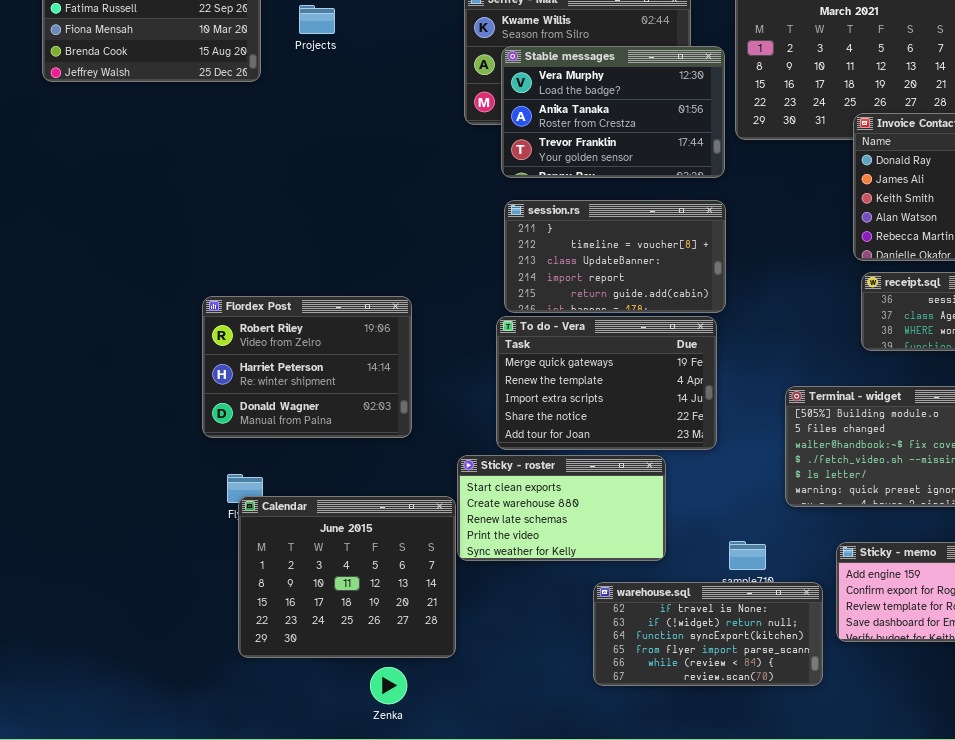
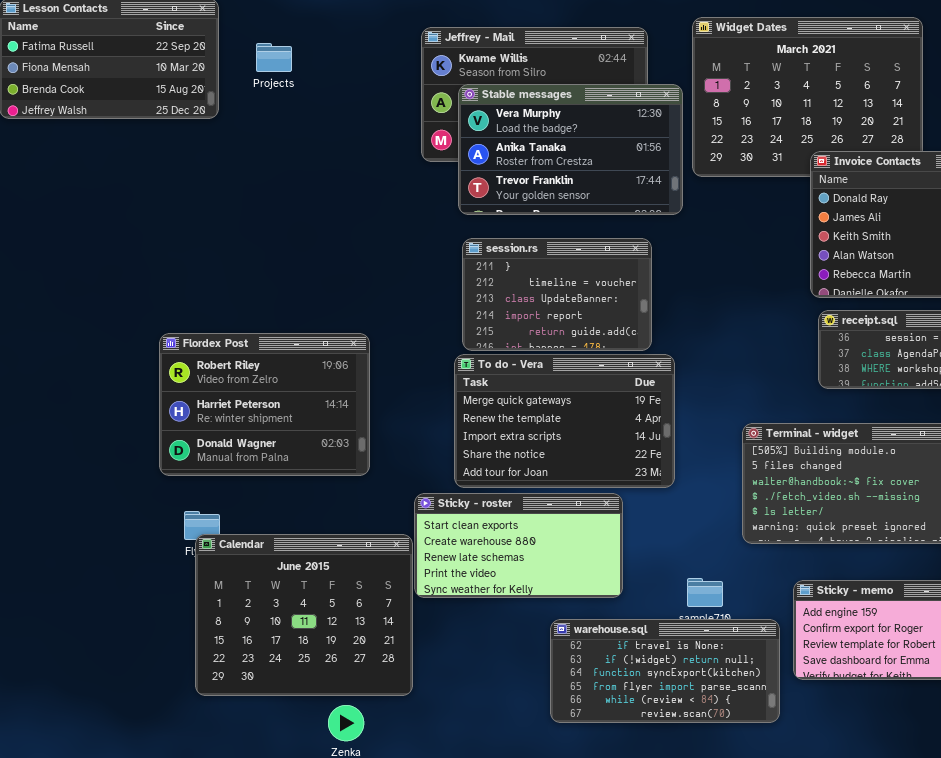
session.rs: [504,200,726,313] -> [462,238,652,351], resized

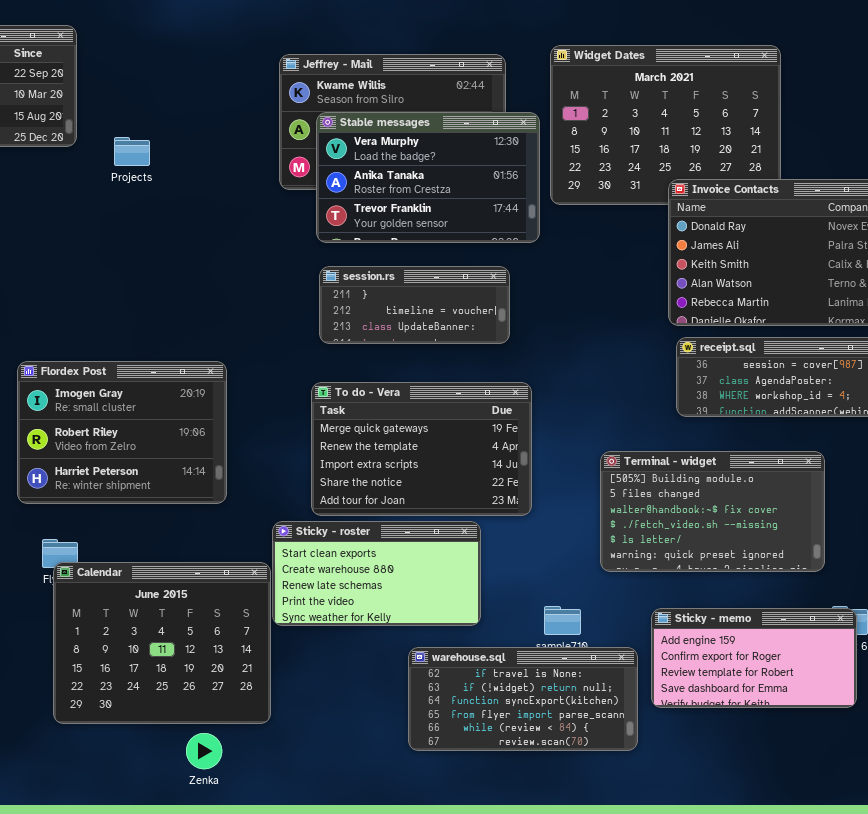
Projects: [256,43,292,72] -> [114,137,150,166], moved
session.rs: [462,238,652,351] -> [319,266,510,344], resized
Flordex Post: [159,333,370,476] -> [17,361,227,504], scrolled up 1 row

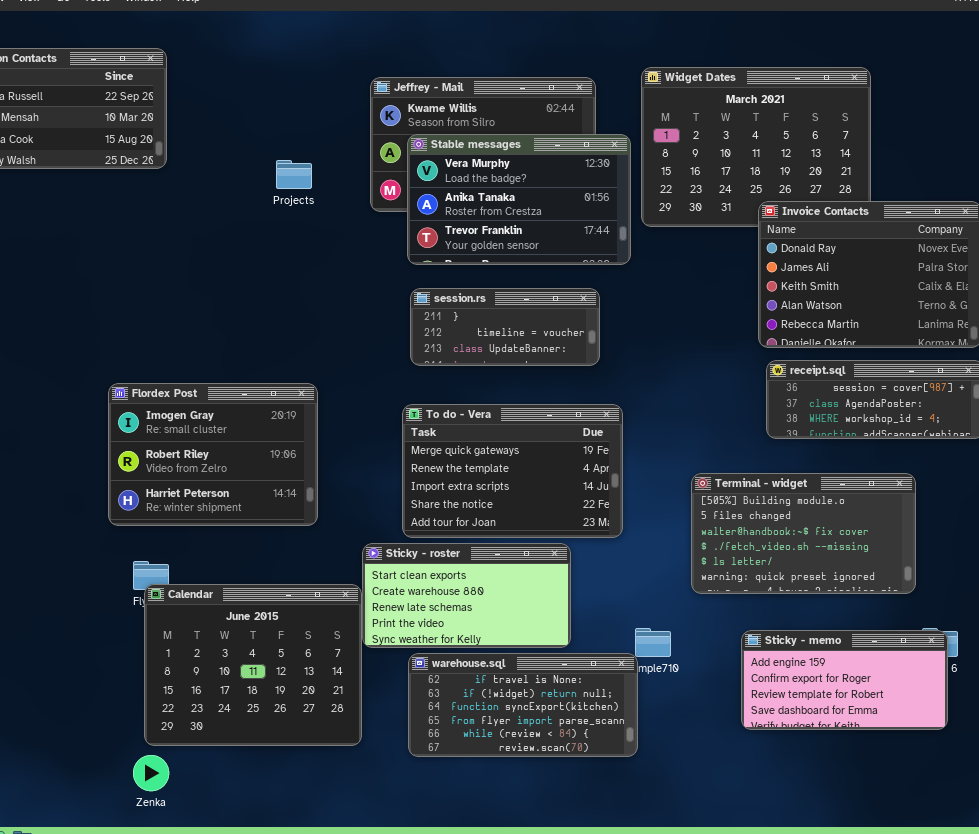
Projects: [114,137,150,166] -> [276,160,312,189], moved
warehouse.sql: [408,647,638,751] -> [408,653,638,757], moved
Zenka: [186,733,222,769] -> [133,755,169,791], moved

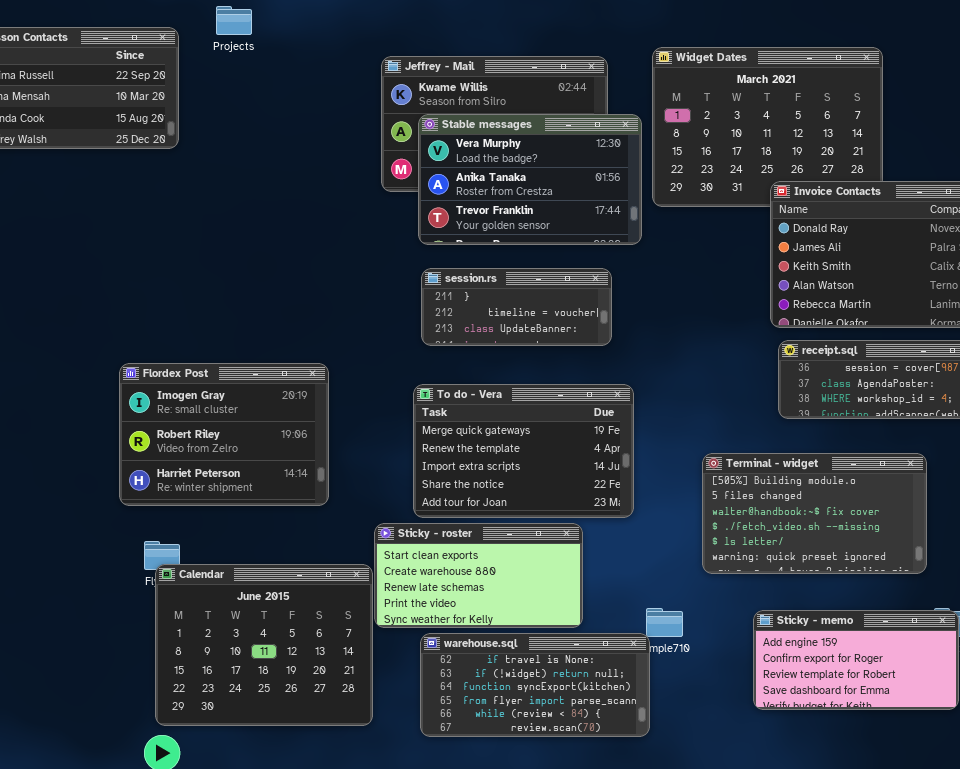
Projects: [276,160,312,189] -> [216,6,252,35], moved

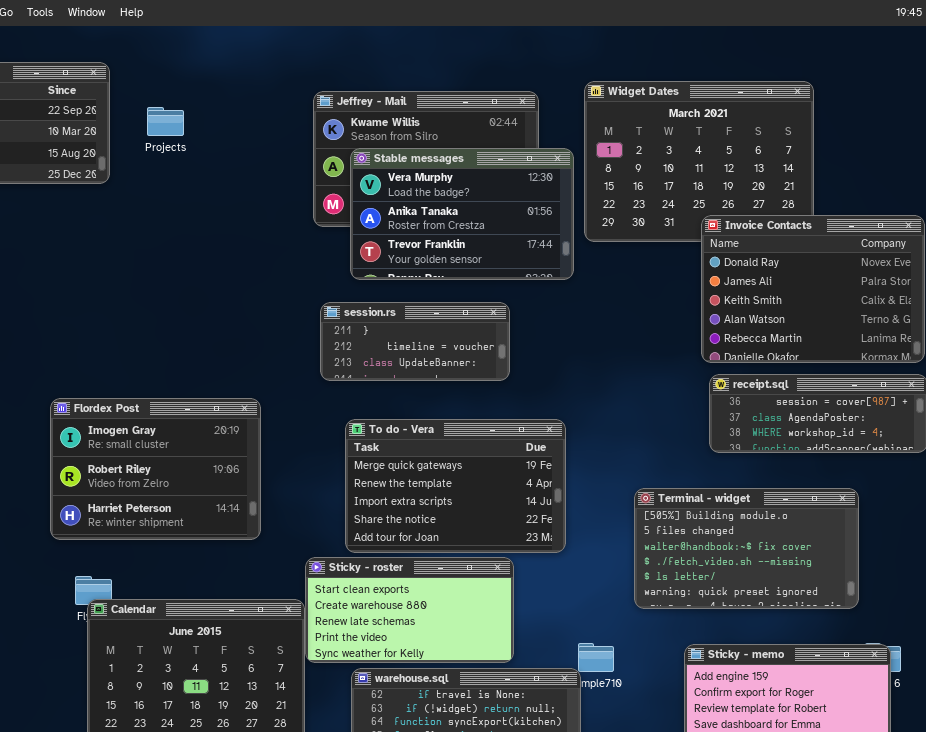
Projects: [216,6,252,35] -> [147,107,184,136], moved
session.rs: [421,268,612,346] -> [320,302,510,381], moved

